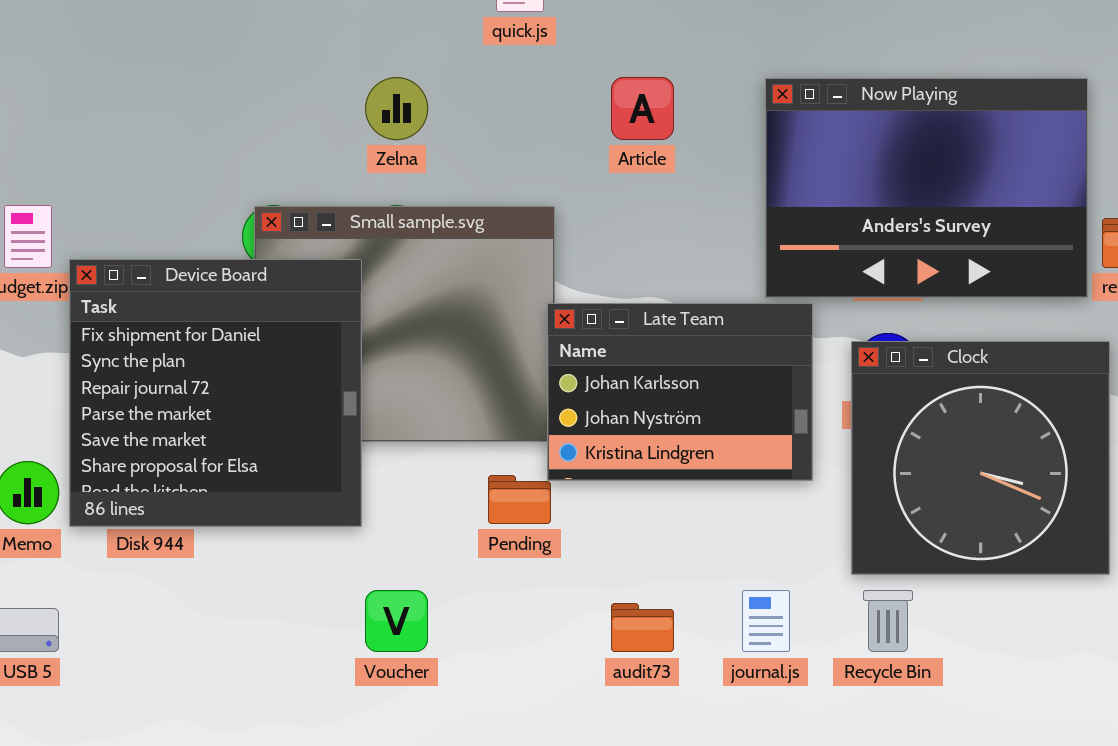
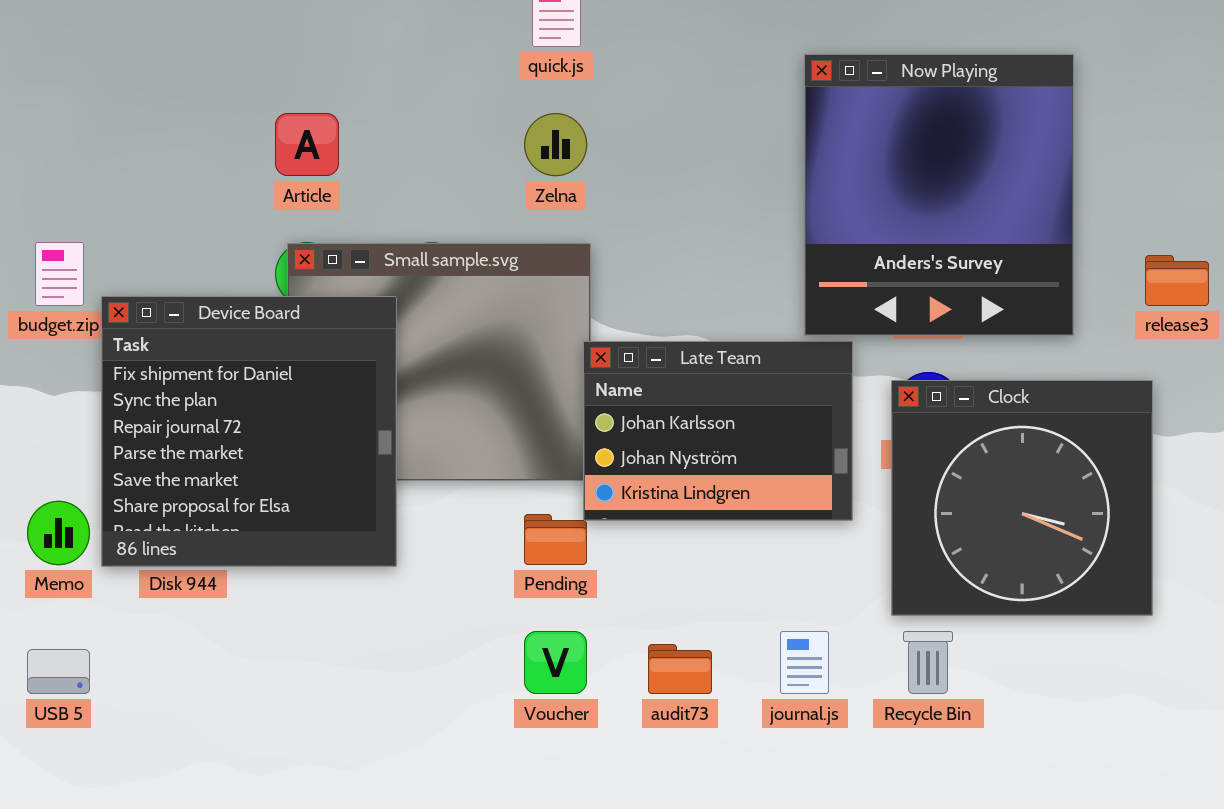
Zelna: [365,77,428,140] -> [524,113,587,176], moved
Article: [611,77,674,140] -> [275,113,339,176], moved
Now Playing: [765,78,1088,298] -> [804,54,1074,336], resized
Voucher: [365,590,428,652] -> [524,631,587,694], moved

